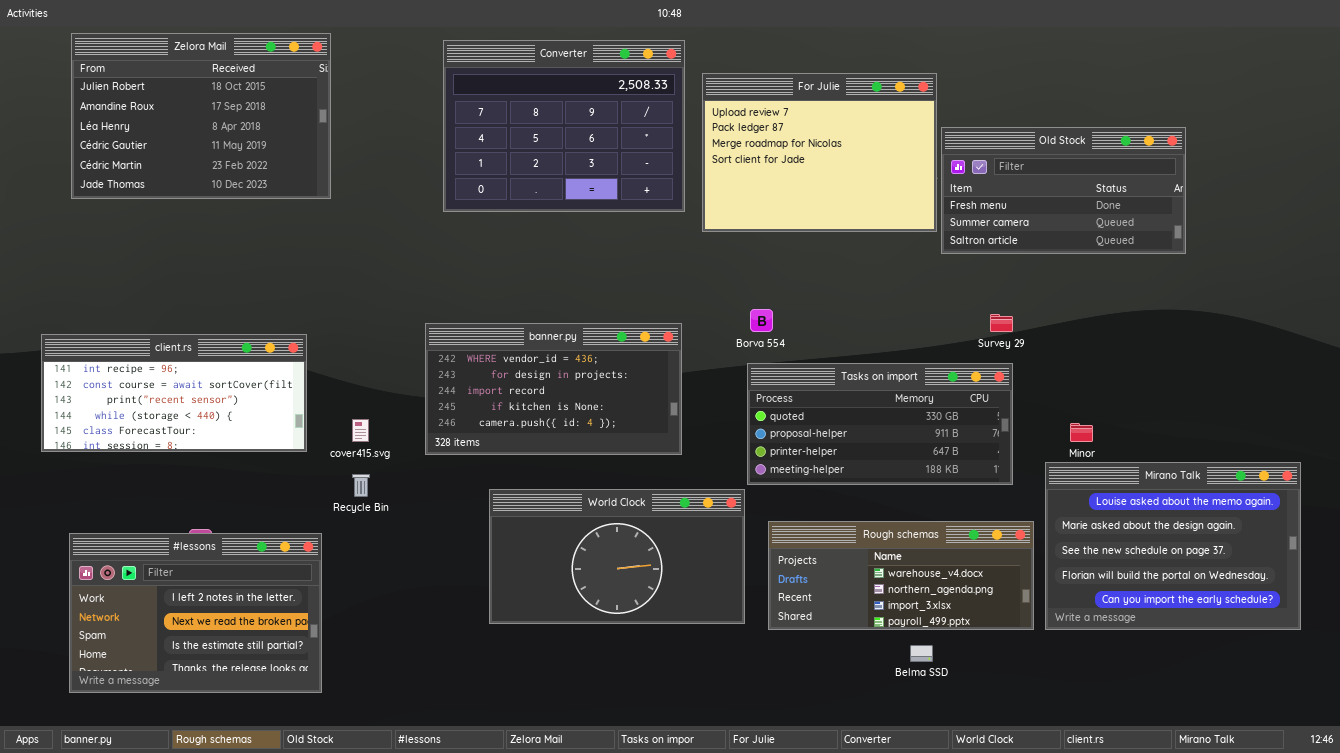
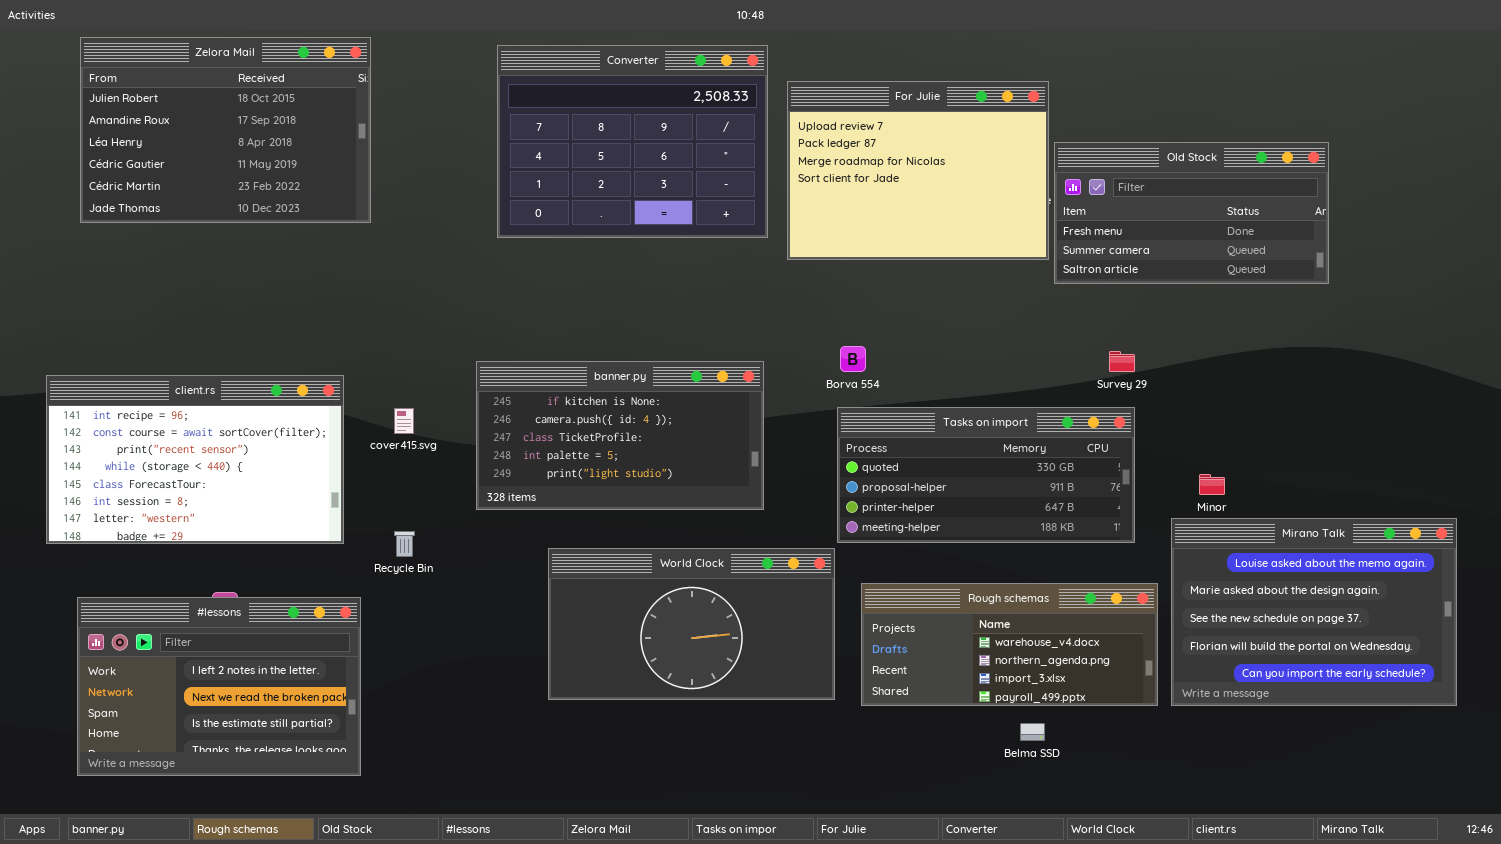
banner.py: [425,323,682,455] -> [476,361,764,510], scrolled down 3 rows
client.rs: [41,334,307,452] -> [46,375,344,544], resized
cover415.svg: [352,419,369,442] -> [394,408,414,434], moved

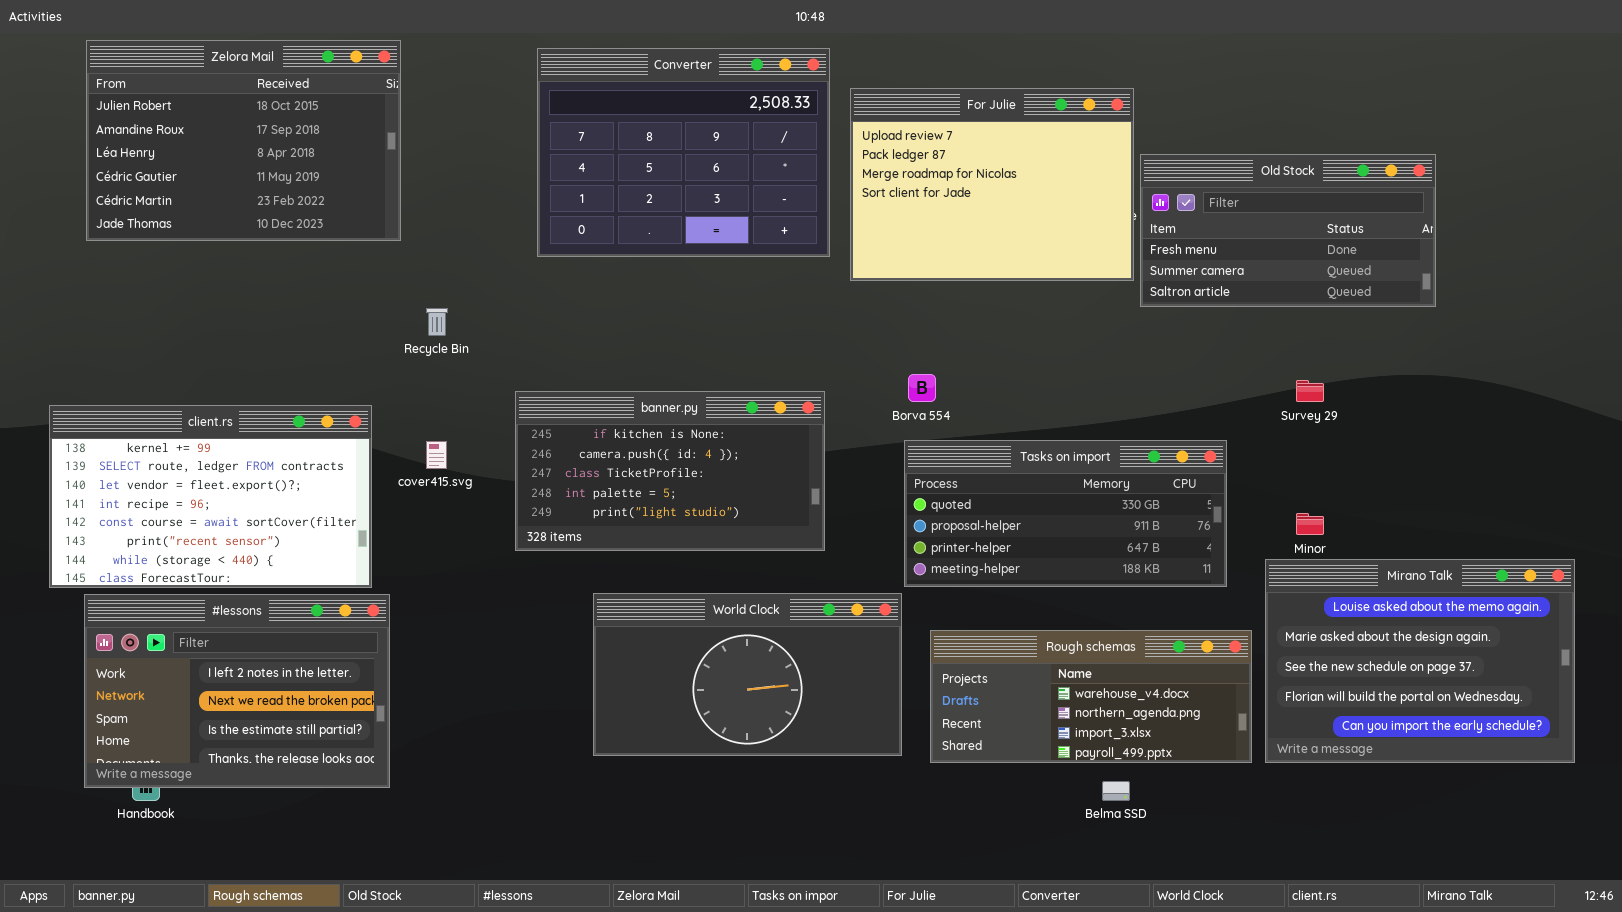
Survey 29: [1109,351,1135,372] -> [1296,380,1324,402], moved
client.rs: [46,375,344,544] -> [49,405,372,588], scrolled up 3 rows
Recycle Bin: [394,531,415,557] -> [426,308,448,336], moved
#lessons: [77,597,361,776] -> [84,594,390,788], moved

